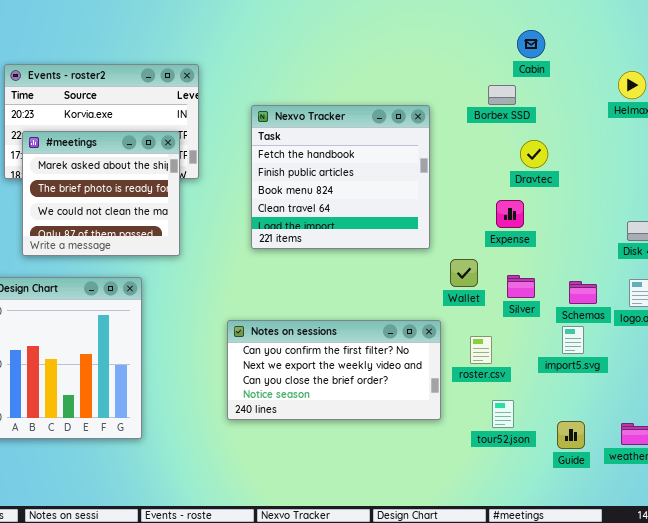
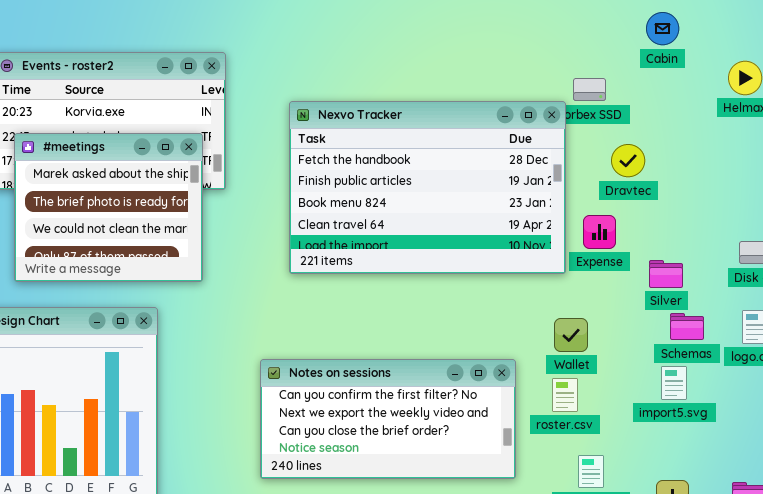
Cabin: [517,30,545,58] -> [646,12,679,45], moved
Nexvo Tracker: [251,105,430,249] -> [289,101,566,274], resized
Wallet: [450,259,478,287] -> [554,318,588,352], moved
Silver: [507,275,535,298] -> [649,260,683,288], moved

